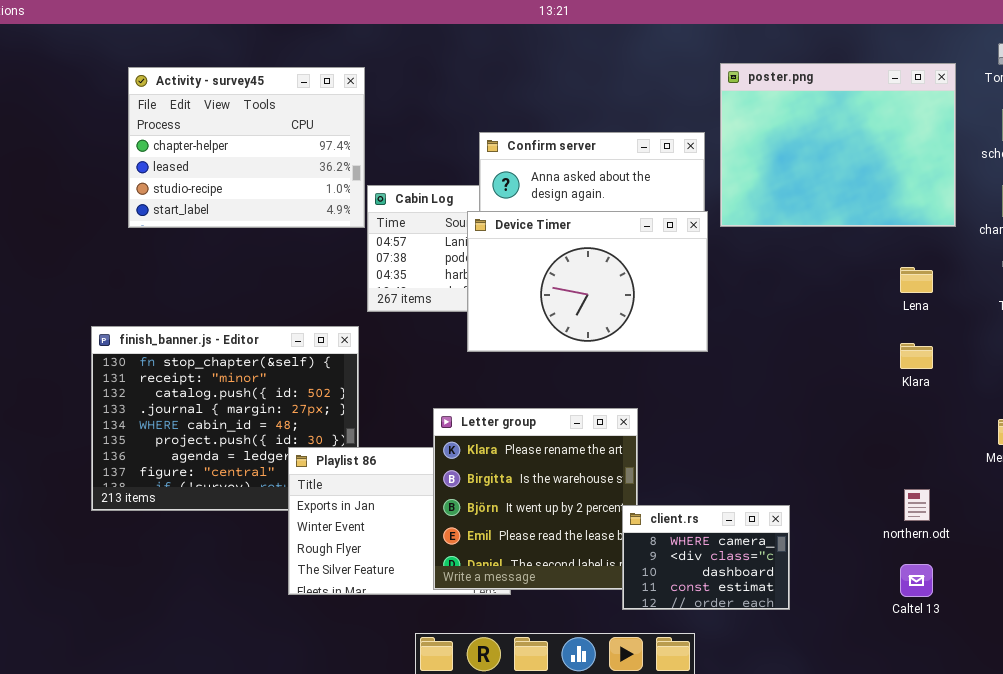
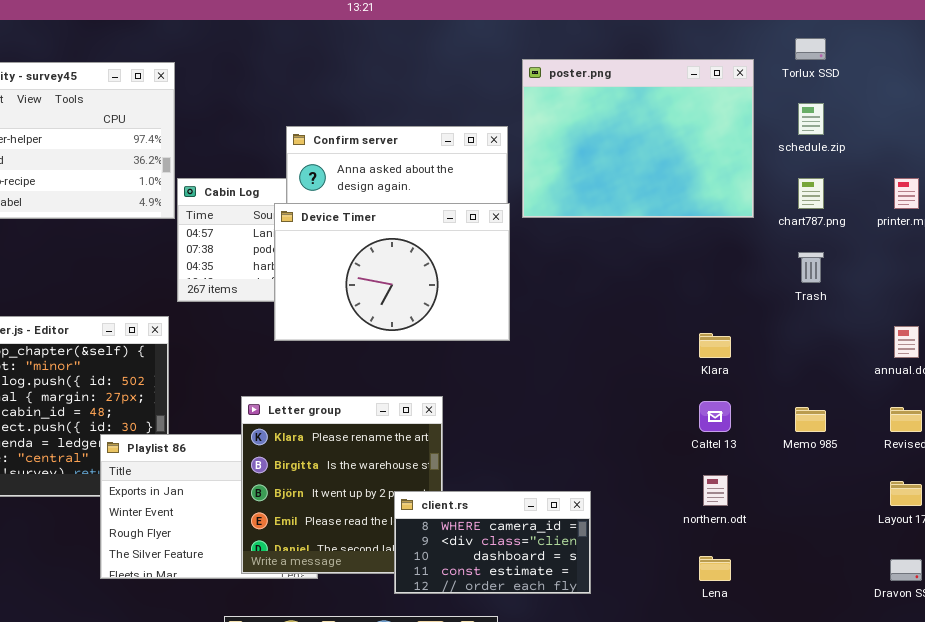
Lena: [900,267,933,293] -> [699,556,731,581], moved
client.rs: [622,505,790,610] -> [394,491,591,594], resized
Caltel 13: [900,564,933,597] -> [699,401,731,432], moved

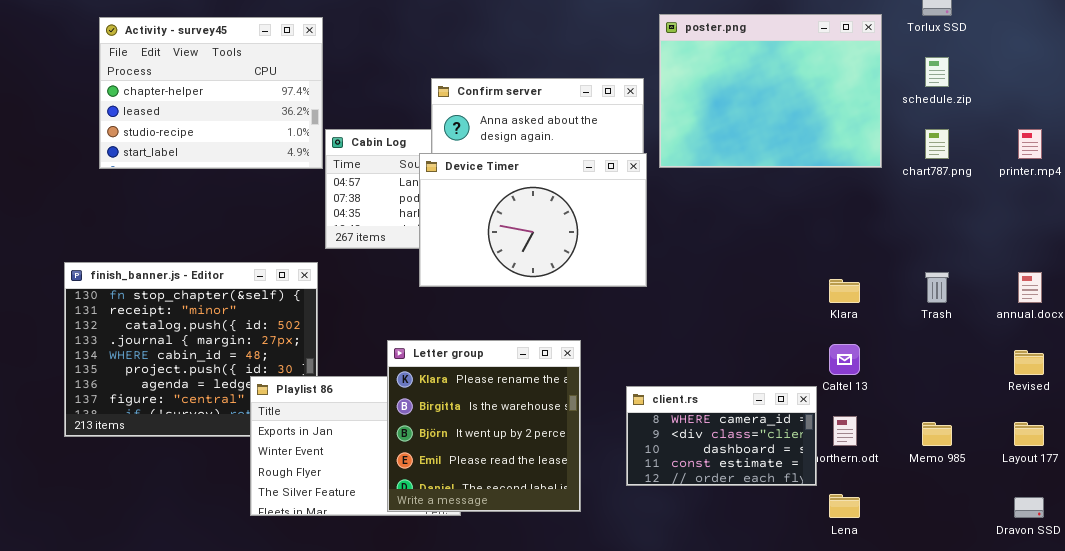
Trash: [798,252,824,283] -> [925,272,949,303], moved
Memo 985: [795,407,826,432] -> [922,422,952,446], moved
client.rs: [394,491,591,594] -> [626,386,817,486], moved

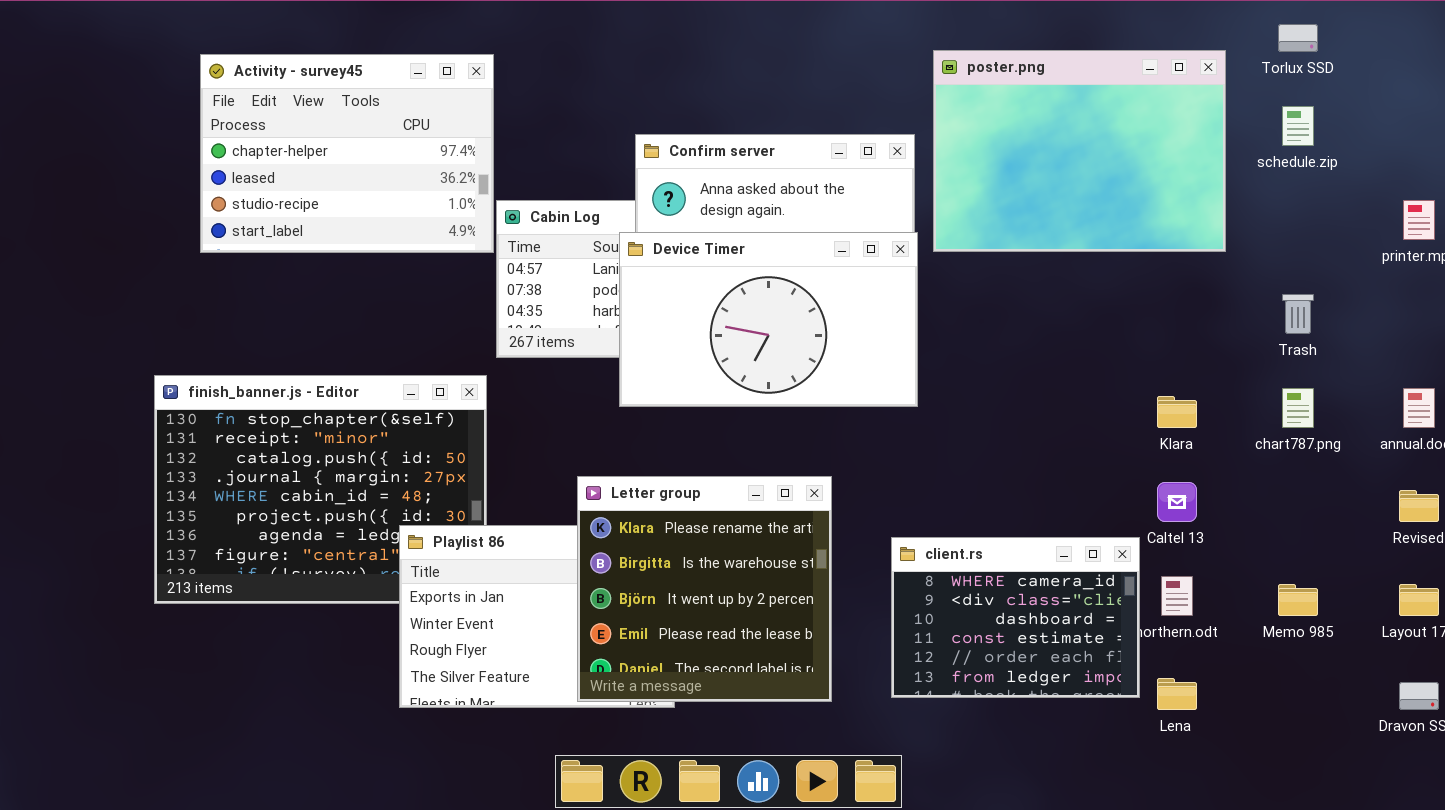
chart787.png: [925,129,949,159] -> [1282,388,1314,428], moved
Trash: [925,272,949,303] -> [1282,294,1314,334], moved
client.rs: [626,386,817,486] -> [891,537,1140,698], resized

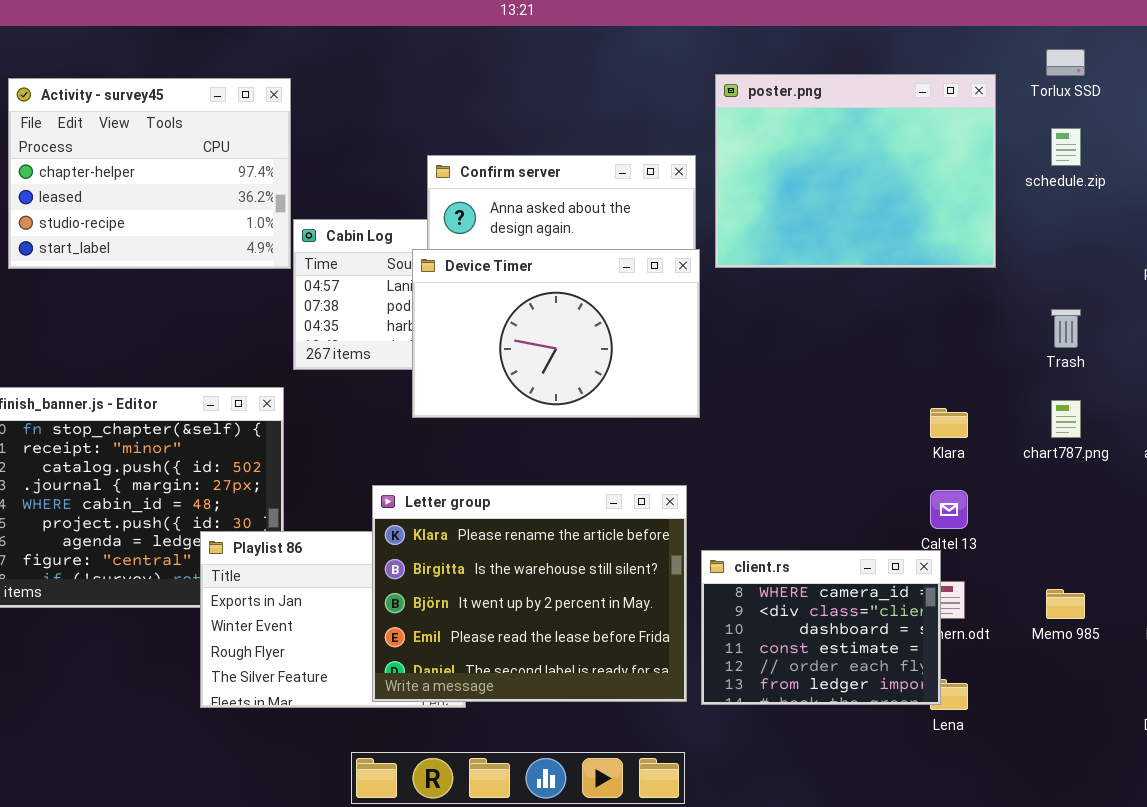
Letter group: [577,476,832,702] -> [372,485,687,702], resized
client.rs: [891,537,1140,698] -> [701,550,941,705], moved

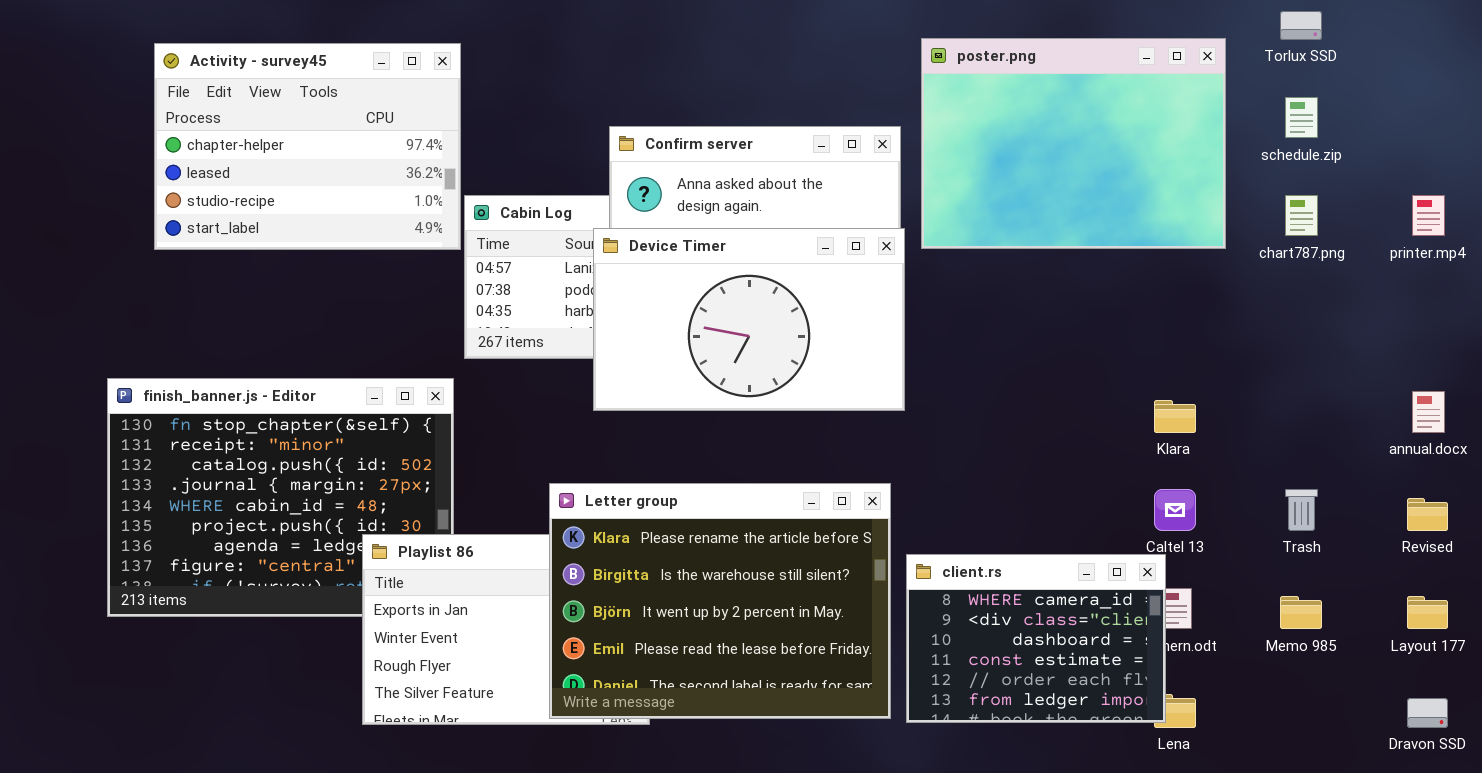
Trash: [1051,309,1081,348] -> [1285,489,1318,531], moved
chart787.png: [1051,400,1081,438] -> [1285,195,1318,236], moved

